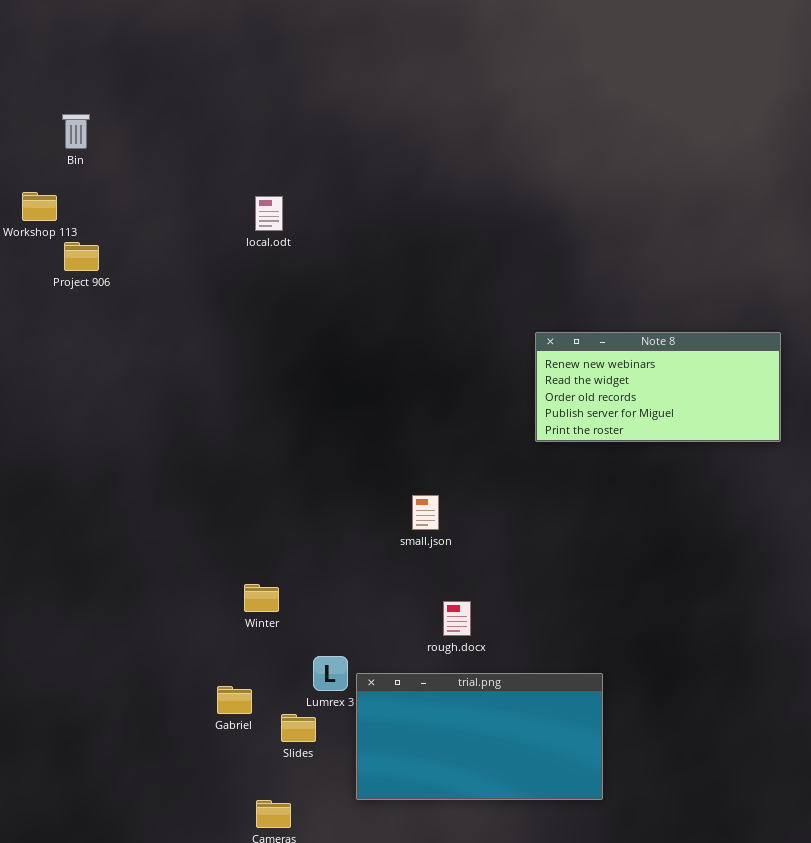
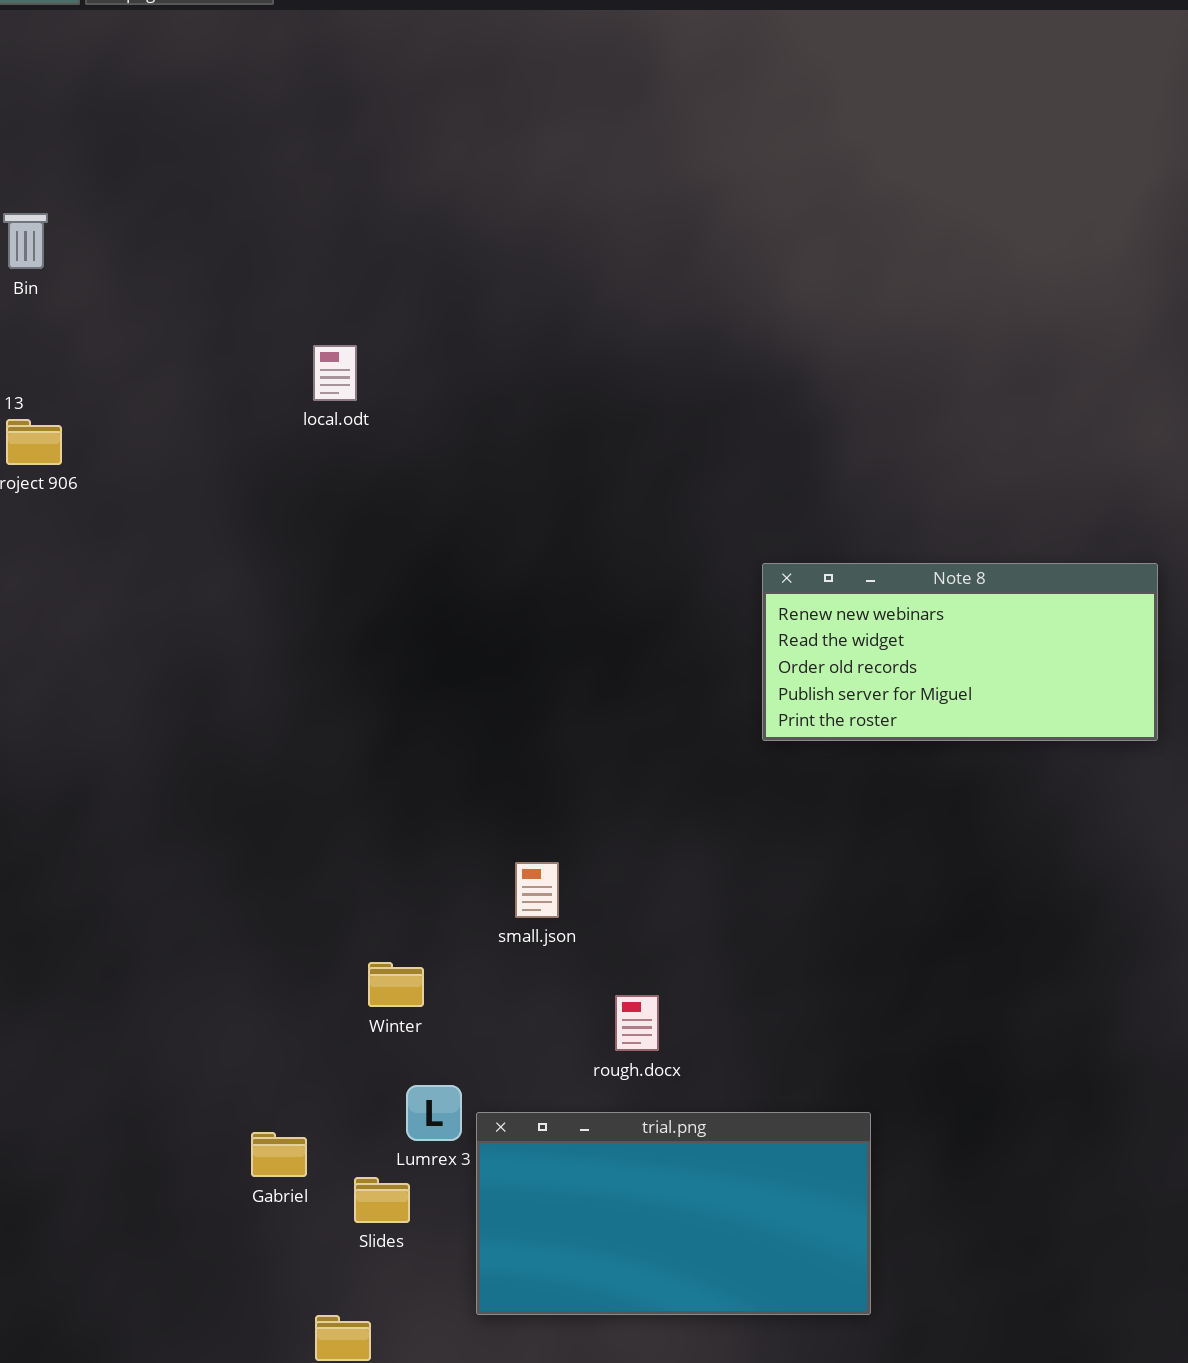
small.json: [412,495,439,530] -> [515,862,559,918], moved
Winter: [244,584,279,612] -> [368,962,424,1007], moved

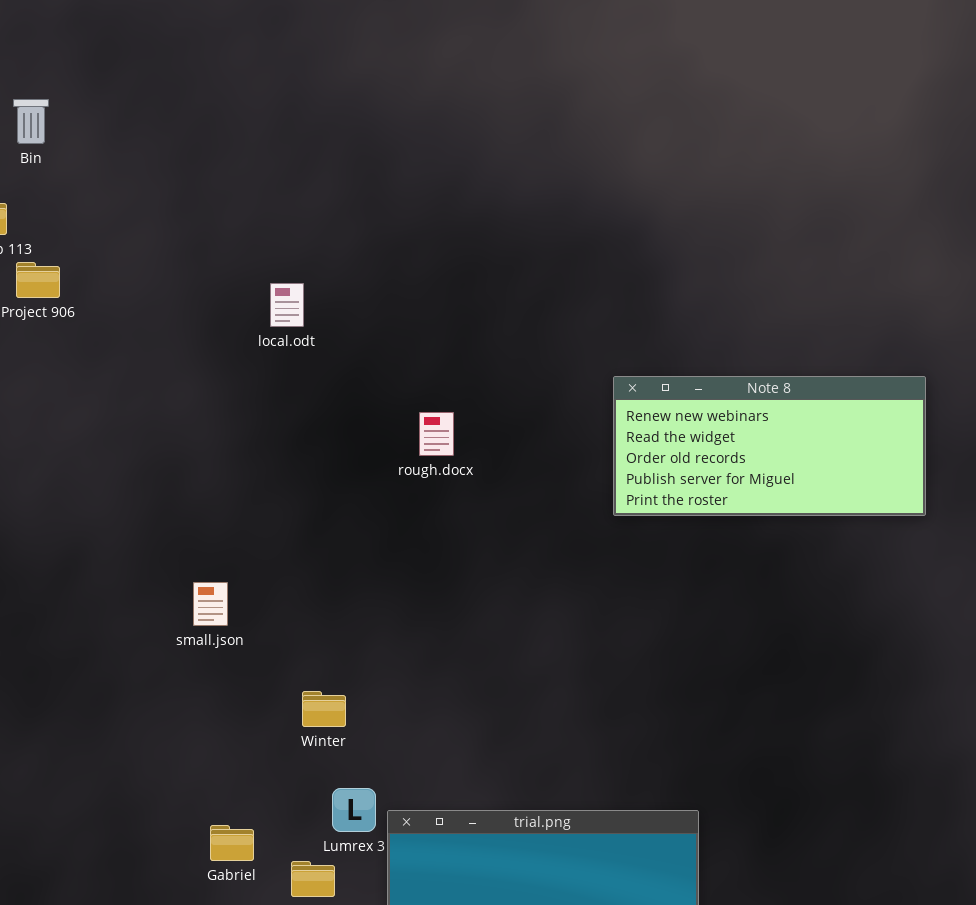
local.odt: [313,345,357,401] -> [270,283,304,327], moved
small.json: [515,862,559,918] -> [193,582,228,626], moved
rough.docx: [615,995,659,1051] -> [419,412,454,456], moved

